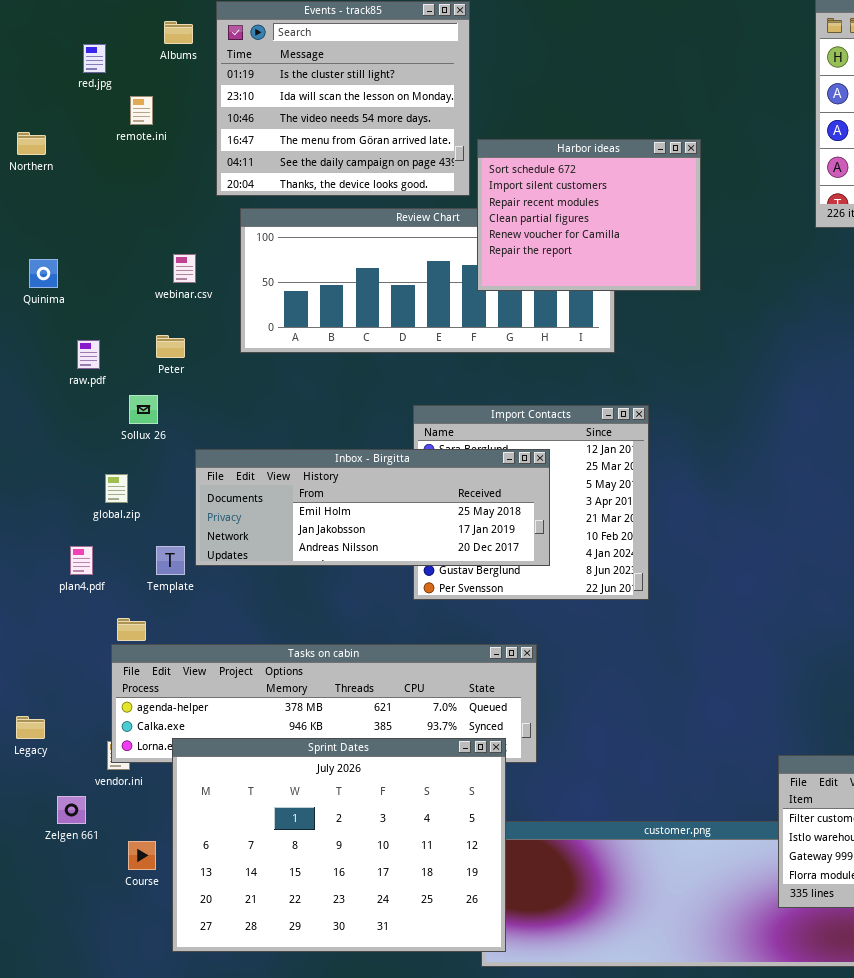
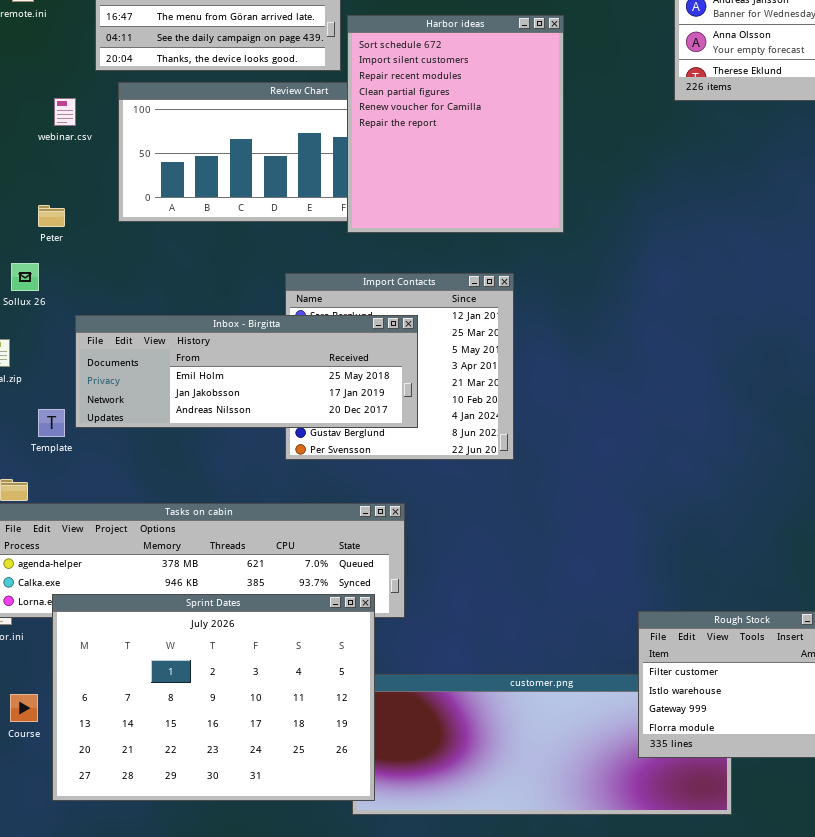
Harbor ideas: [477,139,701,291] -> [347,15,564,233], resized
webinar.csv: [173,254,196,283] -> [54,98,76,126], moved

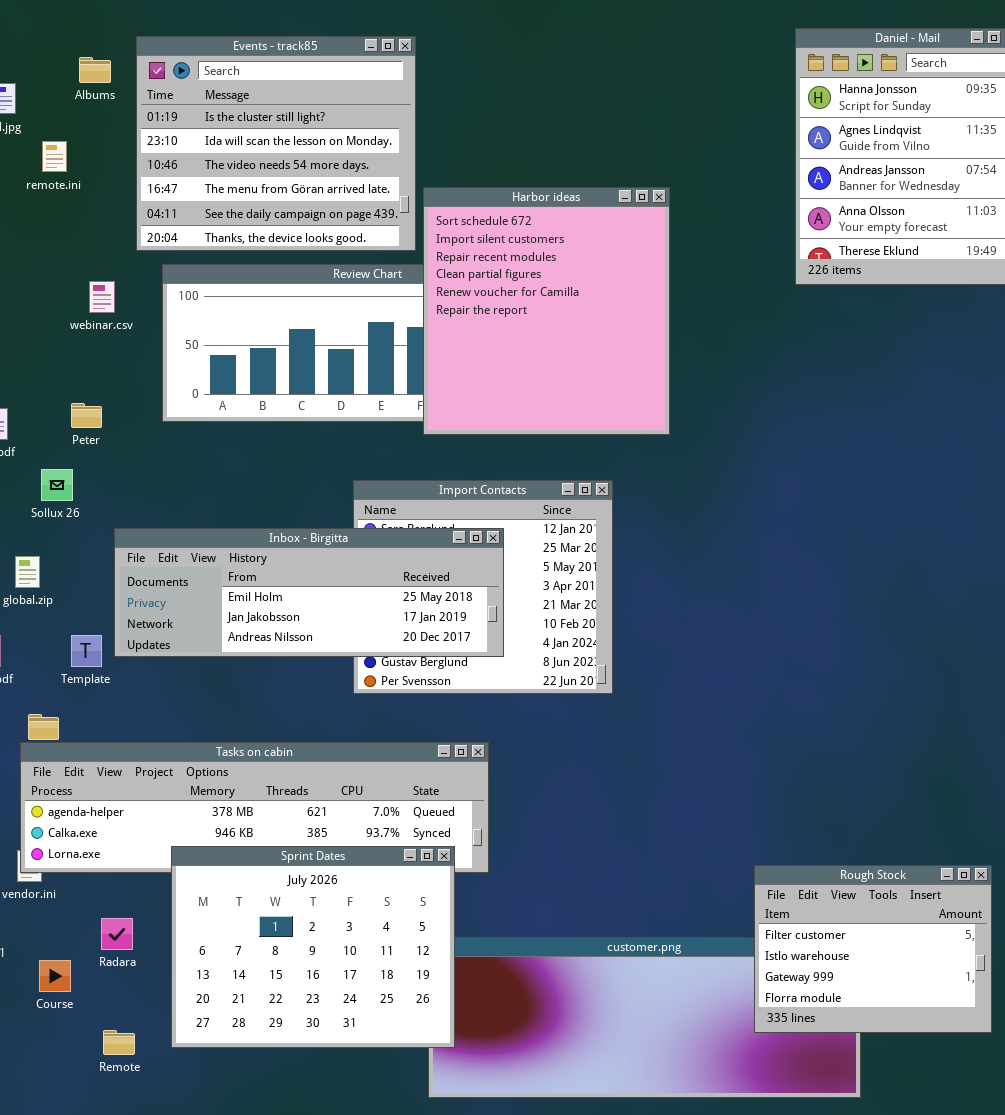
Sprint Dates: [52,594,375,801] -> [171,846,455,1048], resized

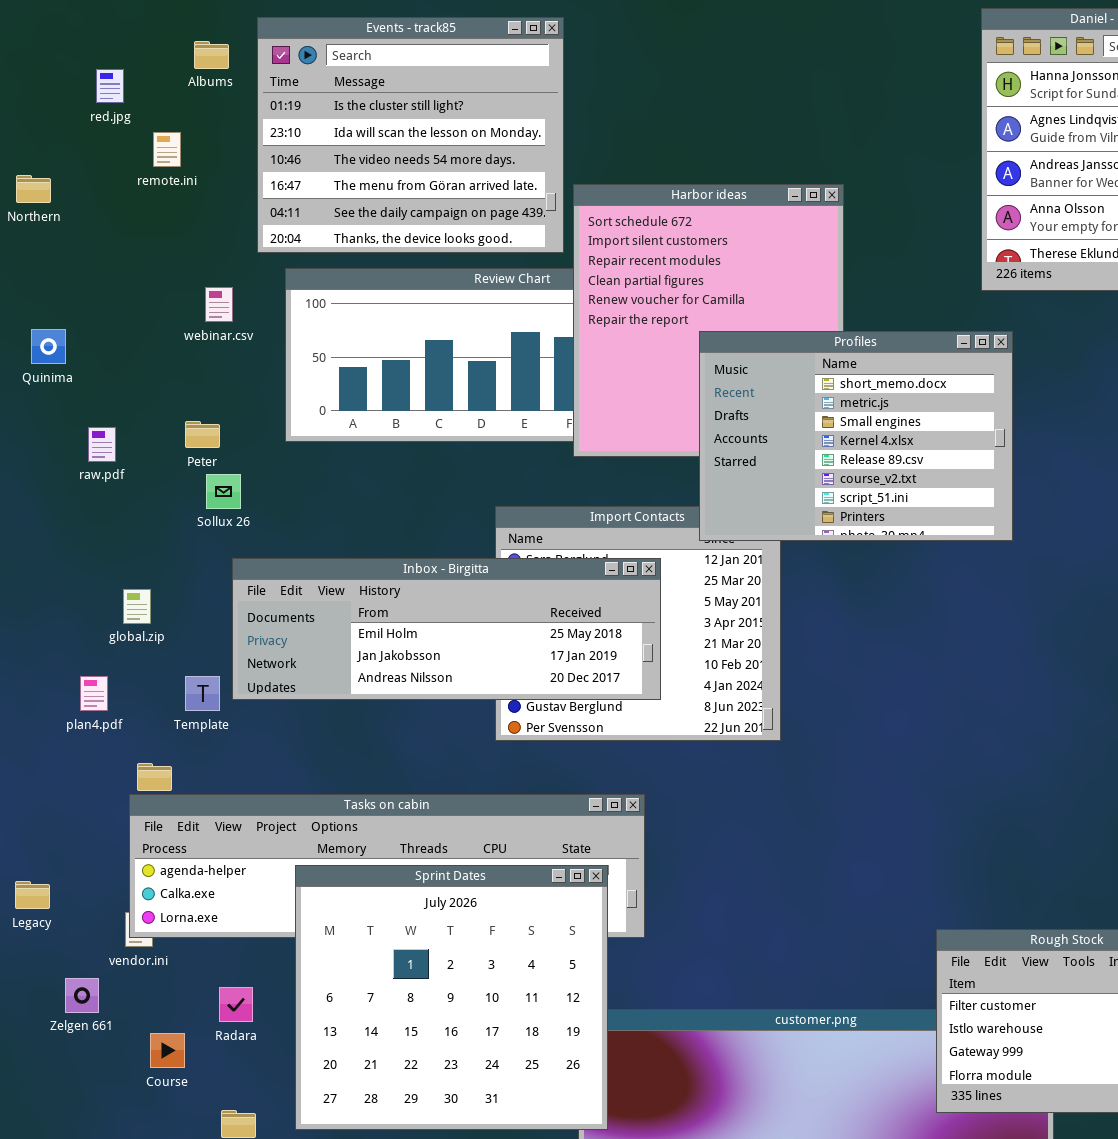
Profiles: none -> [699,331,1013,541], opened
Sollux 26: [41,469,73,501] -> [206,474,241,509], moved
Sprint Dates: [171,846,455,1048] -> [295,865,608,1130], resized

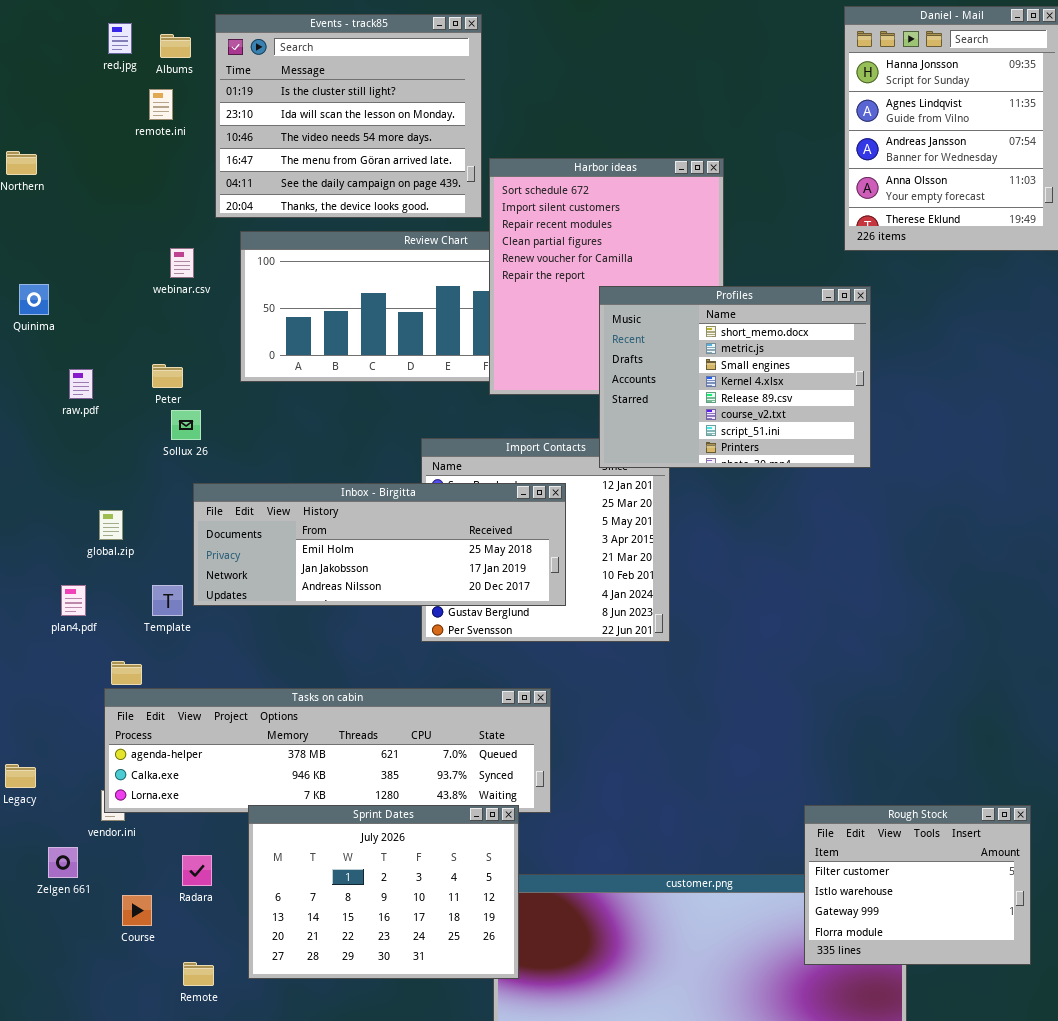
red.jpg: [96,69,124,103] -> [108,23,132,54], moved
remote.ini: [153,132,181,167] -> [149,89,173,120], moved
Sprint Dates: [295,865,608,1130] -> [248,805,519,979], resized

